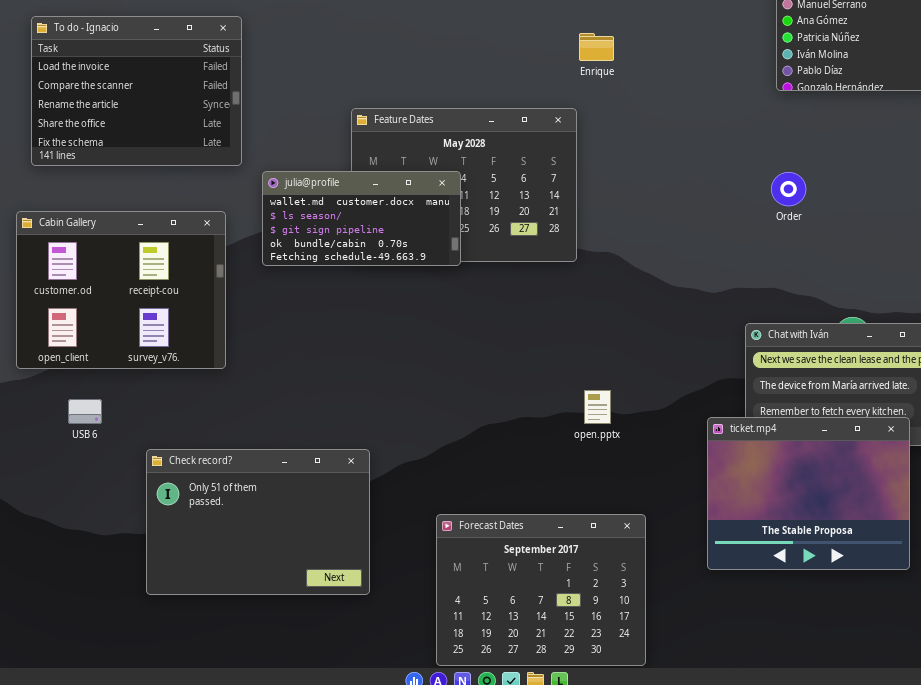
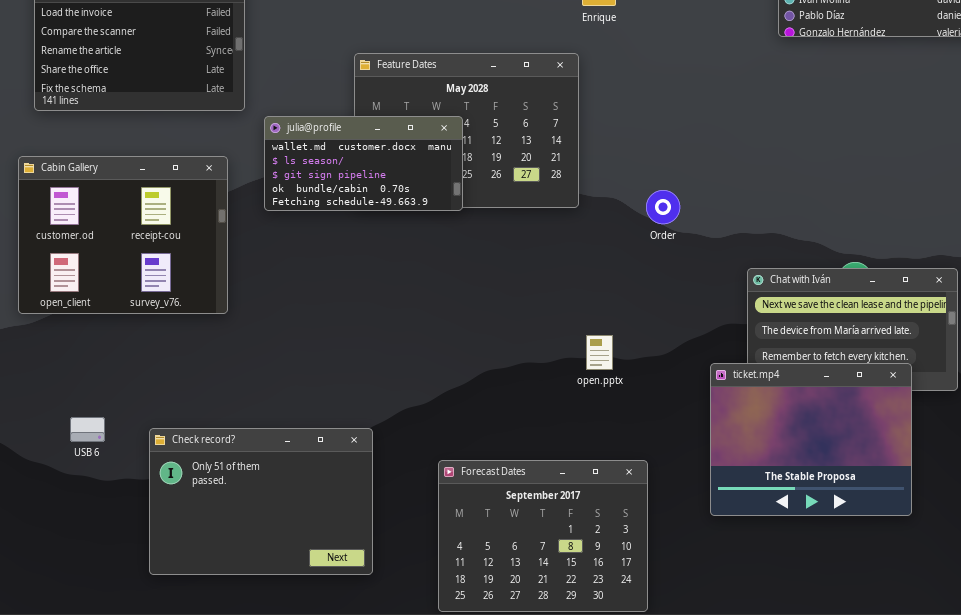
Order: [771,172,806,206] -> [646,190,680,224], moved
USB 6: [68,399,102,424] -> [70,417,105,442], moved
Check record?: [146,449,370,595] -> [149,428,373,575], moved

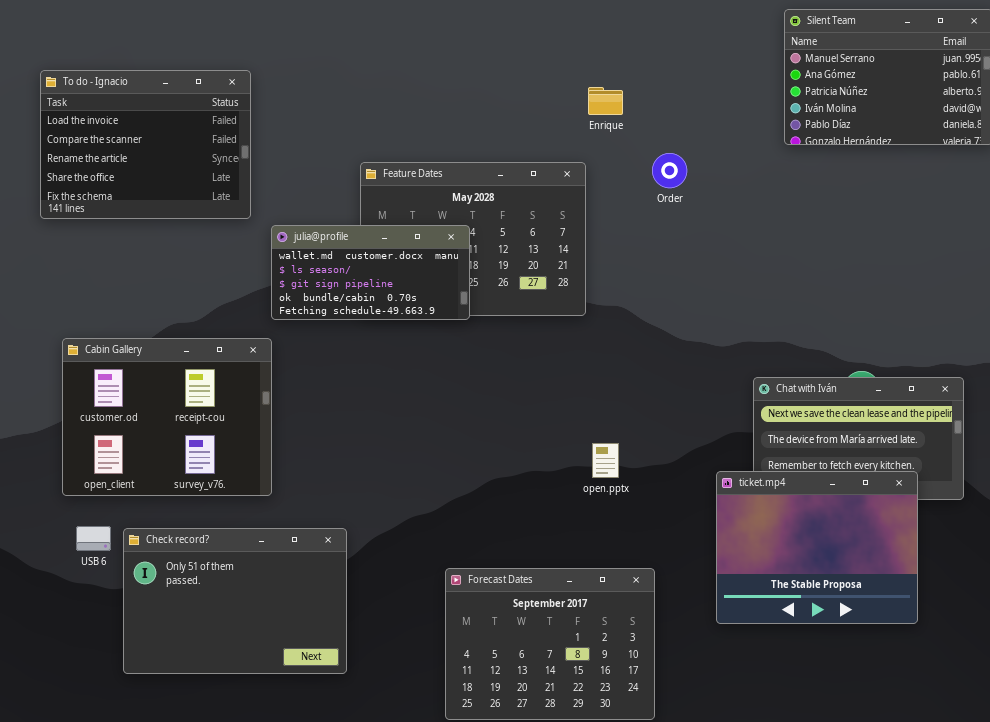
Cabin Gallery: [18,156,228,314] -> [62,338,272,496], moved
Order: [646,190,680,224] -> [652,153,687,188], moved
Check record?: [149,428,373,575] -> [123,528,347,674], moved

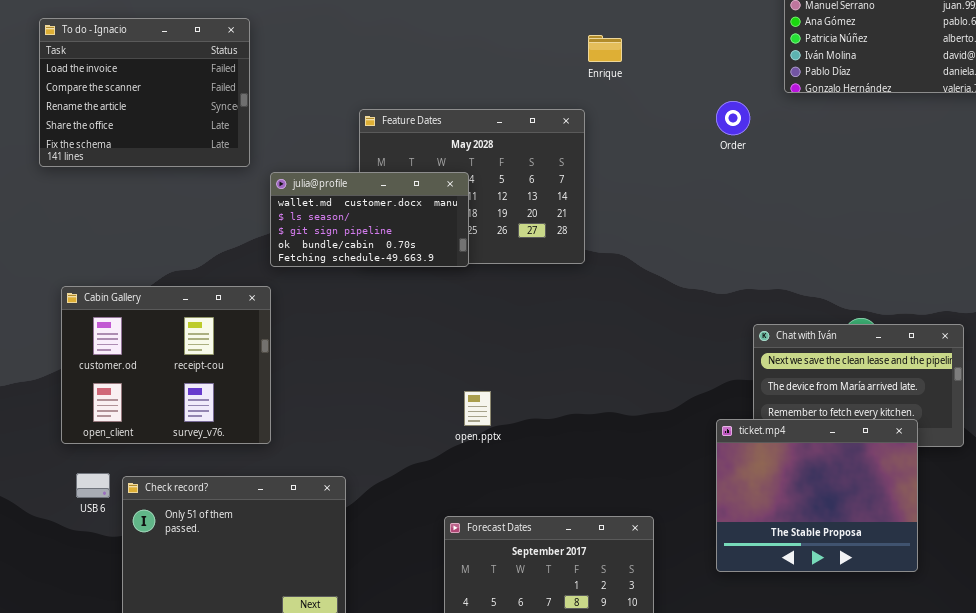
Order: [652,153,687,188] -> [716,101,750,135], moved
open.pptx: [592,443,619,478] -> [464,391,491,426], moved

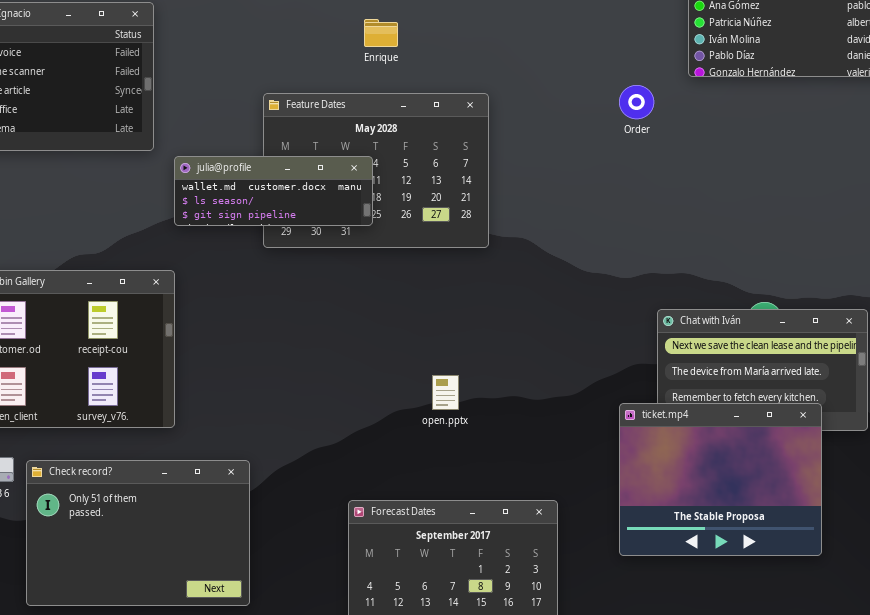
Enrique: [588,35,622,62] -> [364,19,398,47], moved
julia@profile: [270,172,469,267] -> [174,156,373,226], resized
open.pptx: [464,391,491,426] -> [432,375,459,410], moved

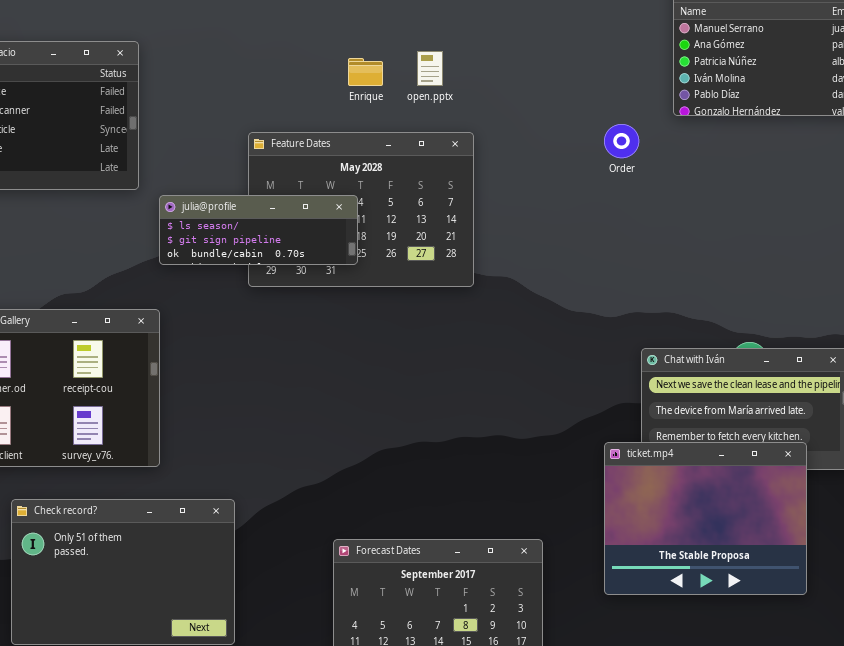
julia@profile: [174,156,373,226] -> [159,195,358,265], scrolled down 1 row
open.pptx: [432,375,459,410] -> [417,51,443,86], moved

